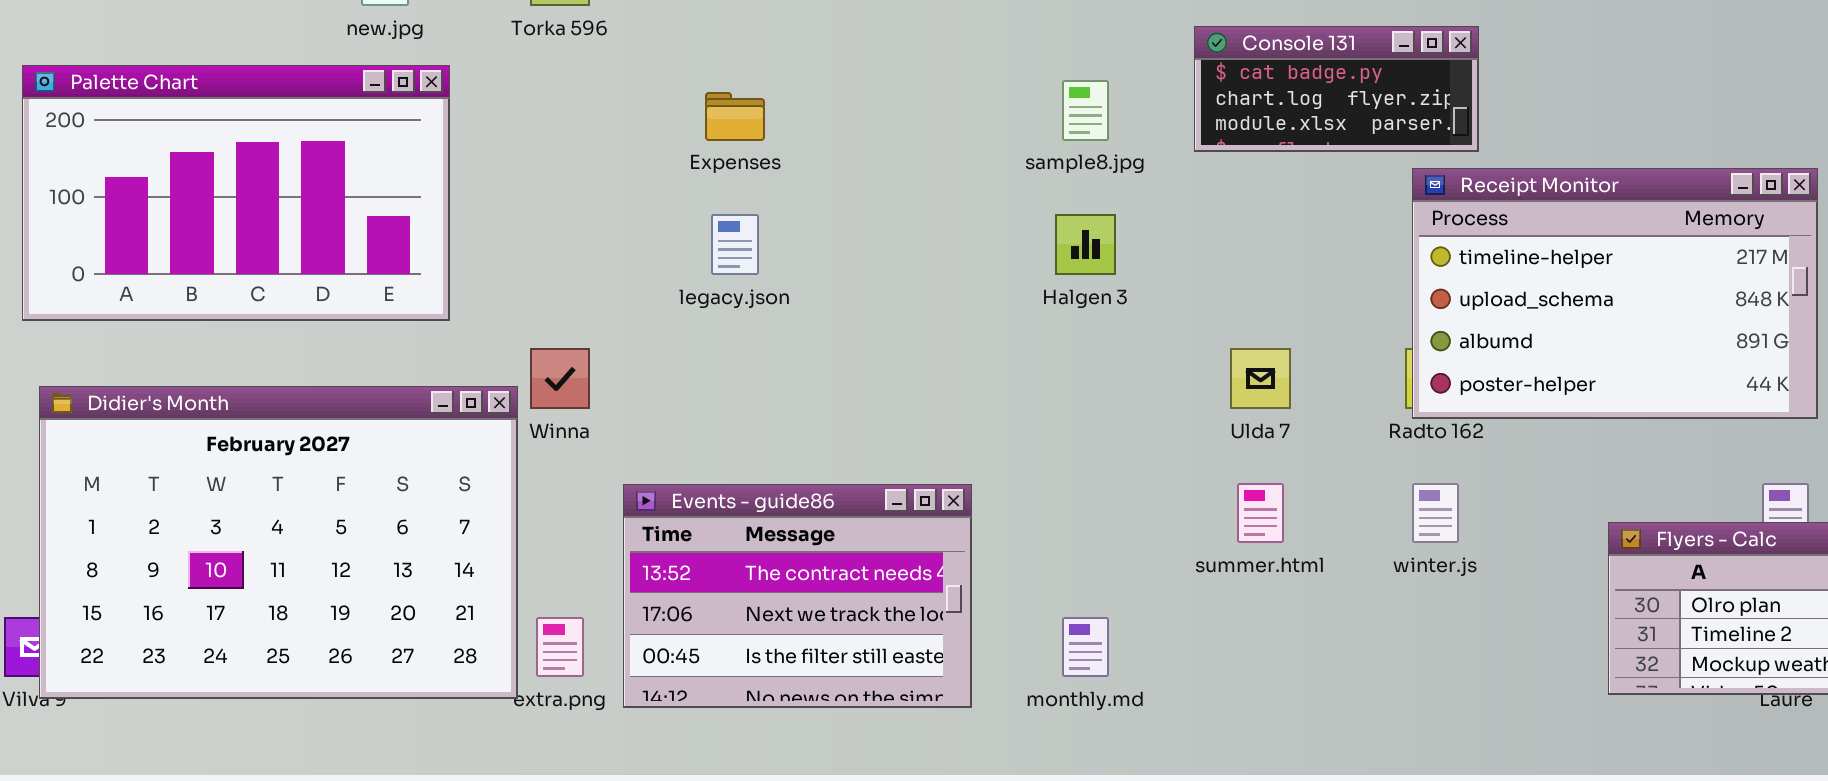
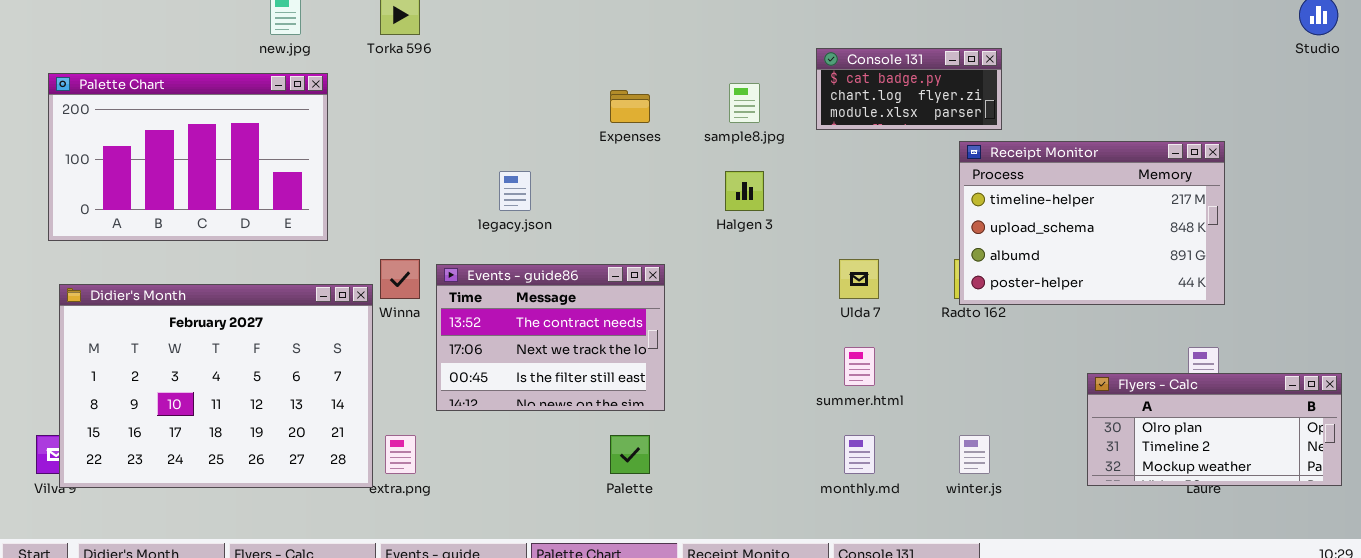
Expenses: [705,92,765,141] -> [610,90,650,123], moved
winter.js: [1412,483,1459,543] -> [959,435,990,474], moved
Events - guide86: [623,484,972,708] -> [436,264,665,411], moved
monthly.md: [1062,617,1109,677] -> [844,435,875,474], moved

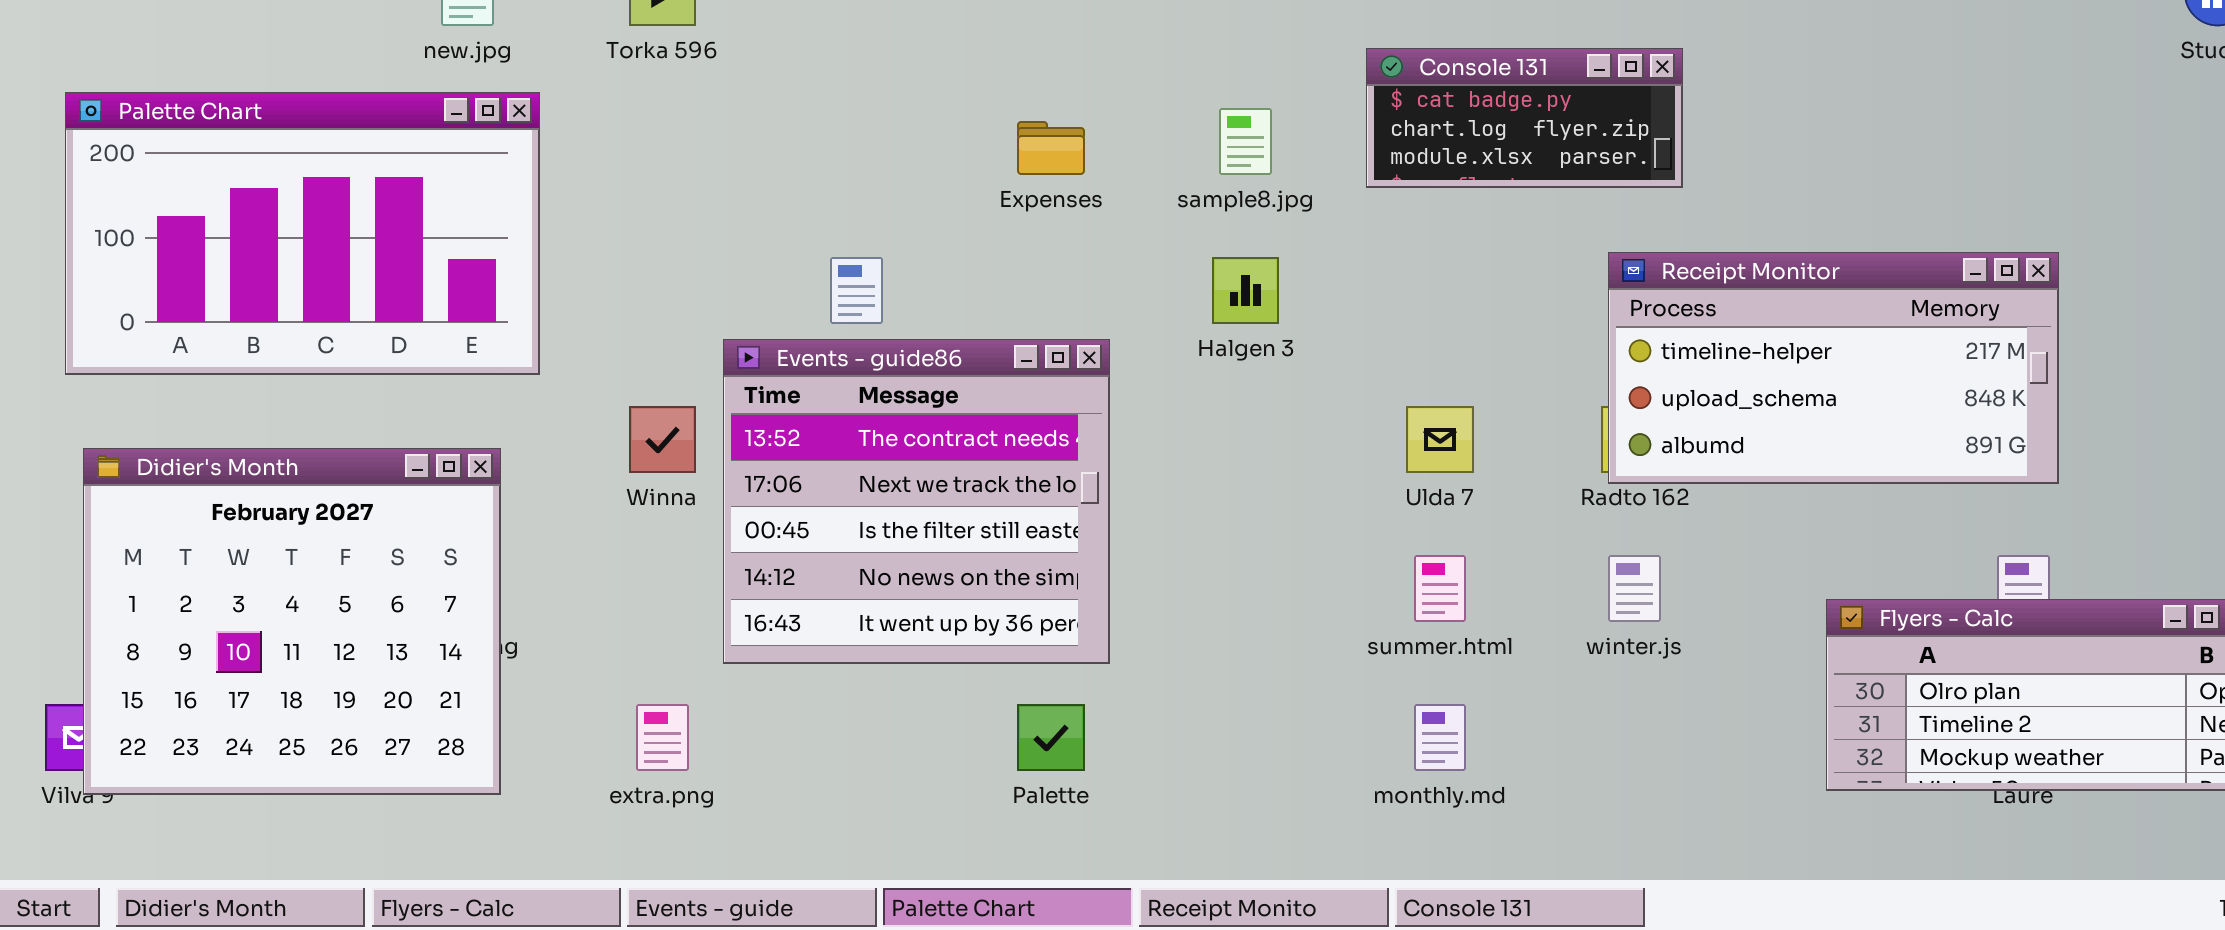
Receipt Monitor: [959,141,1225,305] -> [1608,252,2059,484], resized
Events - guide86: [436,264,665,411] -> [723,339,1110,664], resized
Didier's Month: [59,284,373,488] -> [83,448,501,795], resized
winter.js: [959,435,990,474] -> [1608,555,1661,622], moved

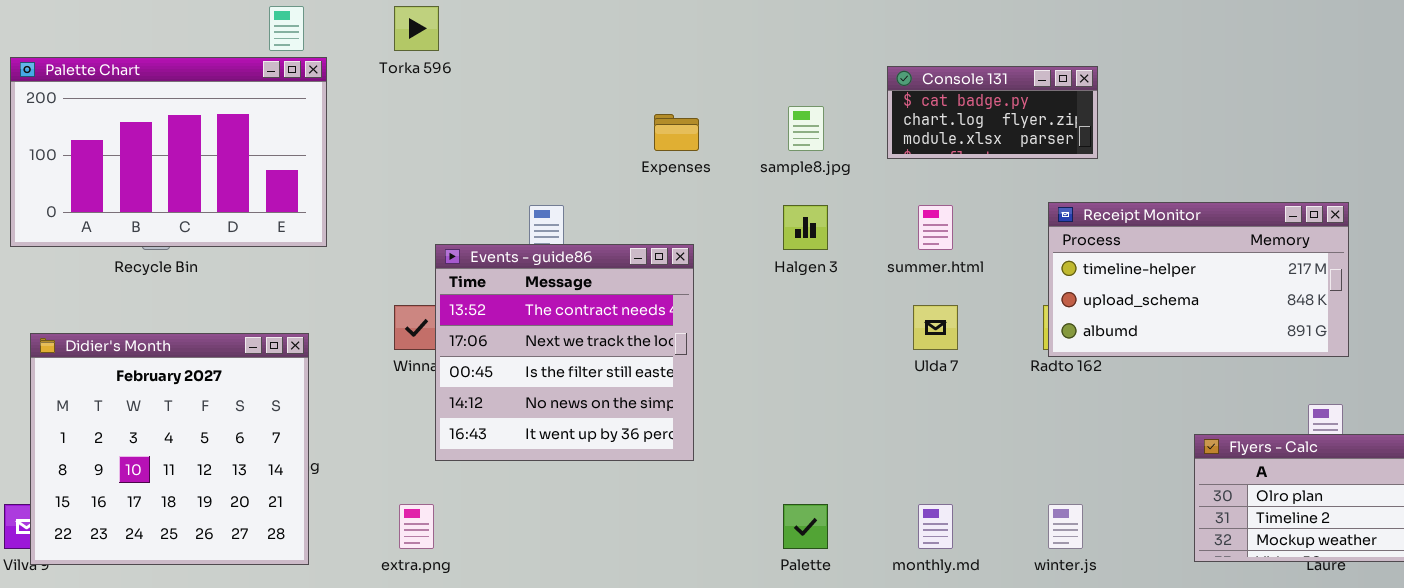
Palette Chart: [65,92,540,375] -> [10,57,327,247], moved
Events - guide86: [723,339,1110,664] -> [435,244,694,461], moved
summer.html: [1414,555,1466,622] -> [918,205,953,250], moved
winter.js: [1608,555,1661,622] -> [1048,504,1083,549], moved
Palette: [1017,704,1085,771] -> [783,504,828,549], moved

